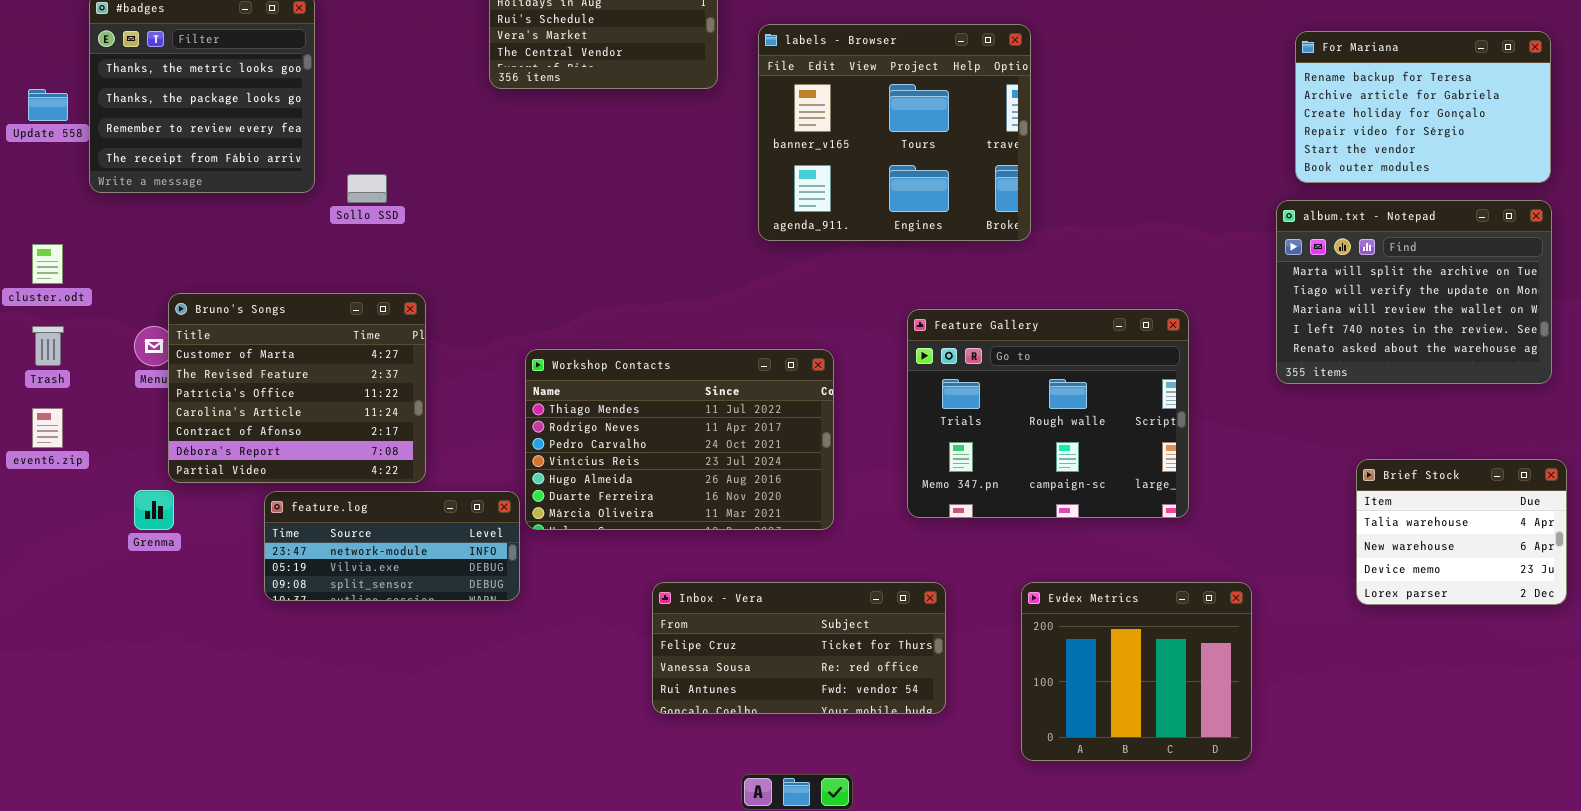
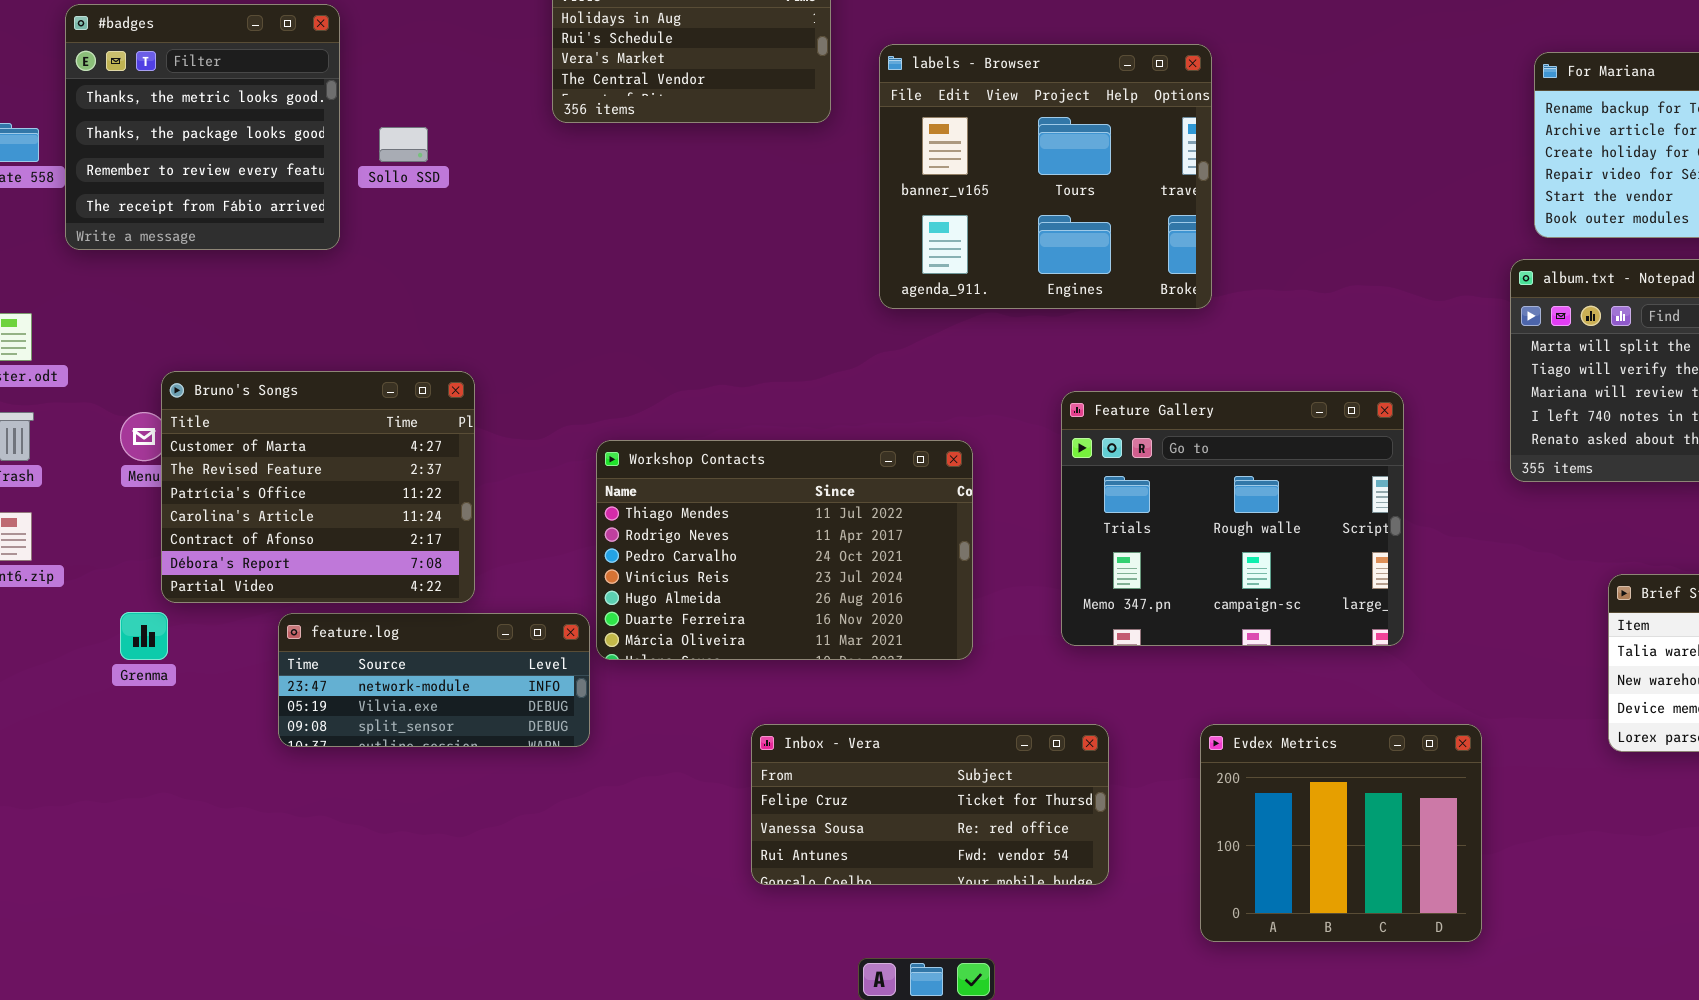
Sollo SSD: [347,174,387,203] -> [379,127,428,162], moved

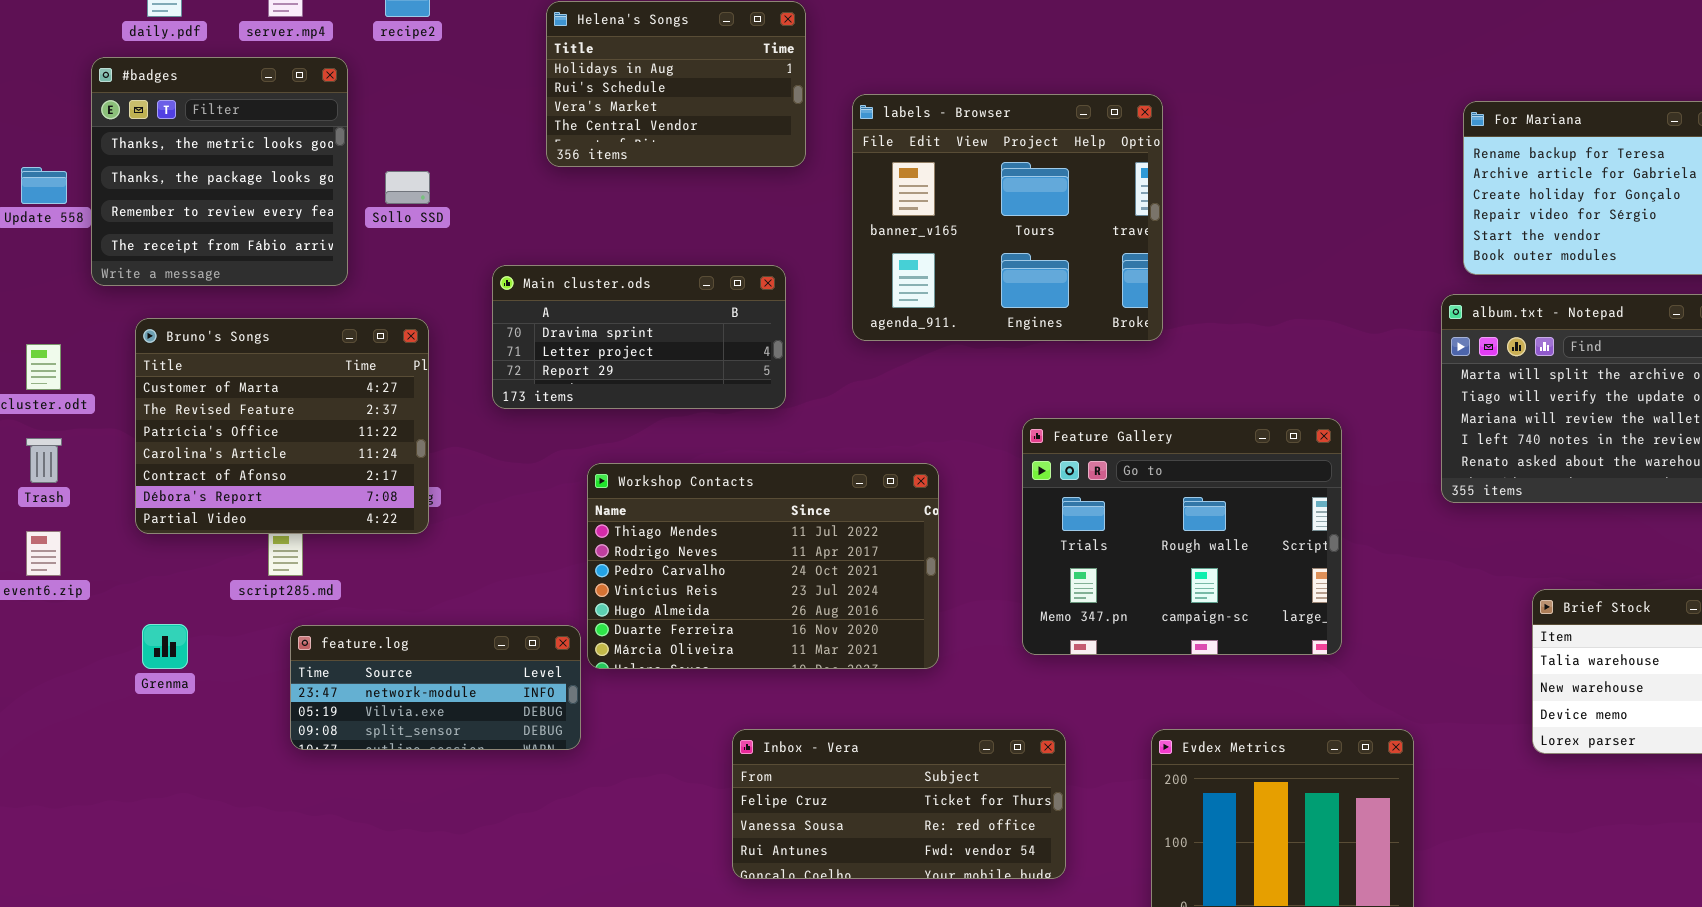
Main cluster.ods: none -> [492,265,786,409], opened
Bruno's Songs: [161,371,475,603] -> [135,318,429,534], moved

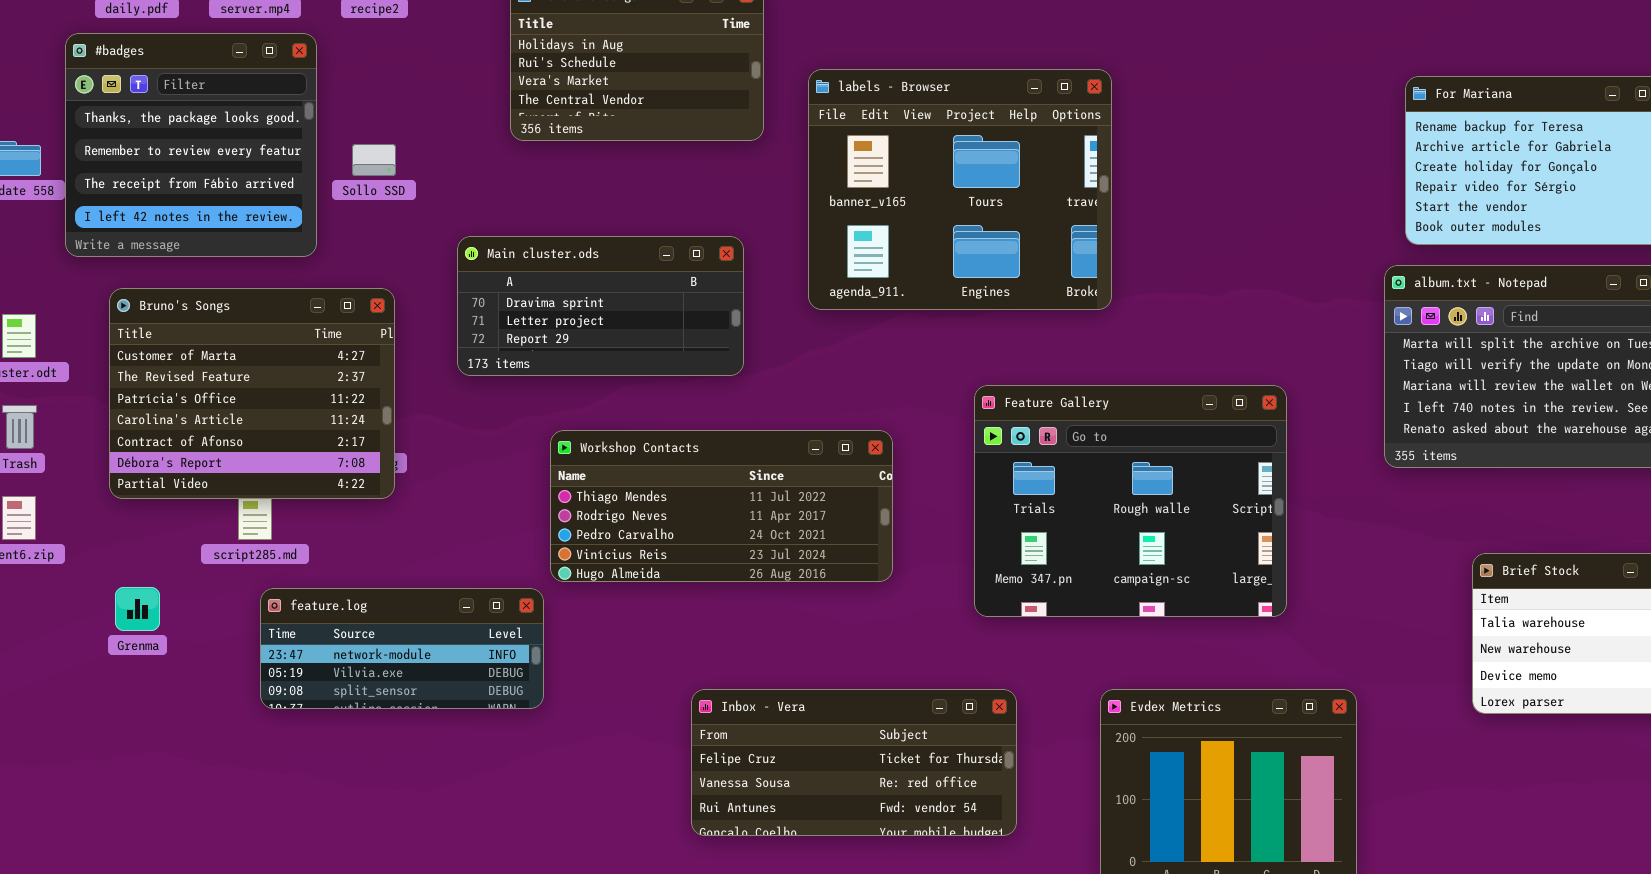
#badges: [91,57,348,286] -> [65,33,317,257], scrolled down 1 row
Workshop Contacts: [587,463,939,669] -> [550,430,893,582], resized

